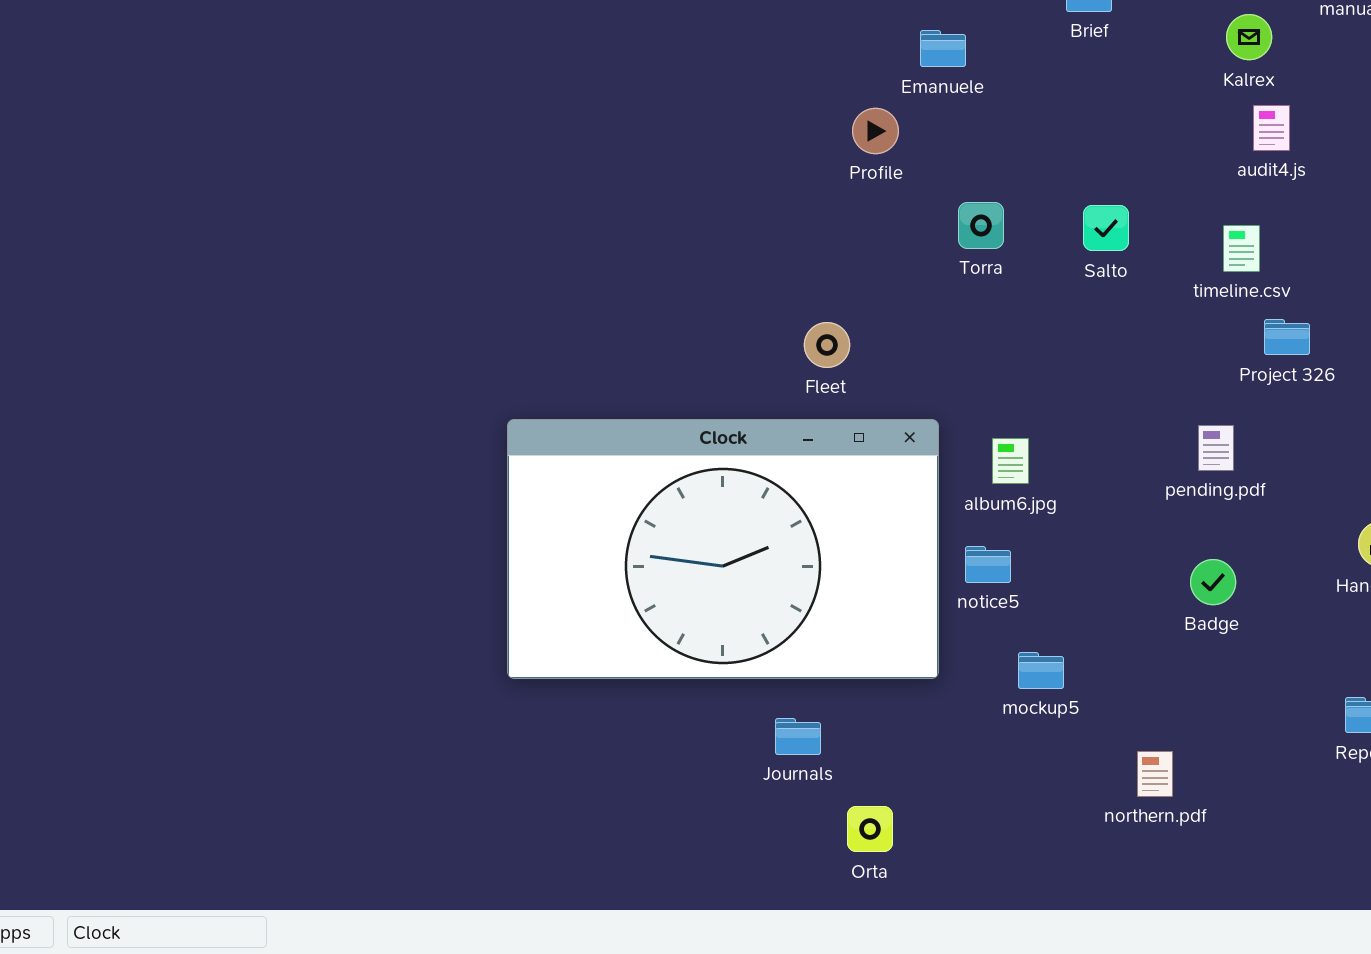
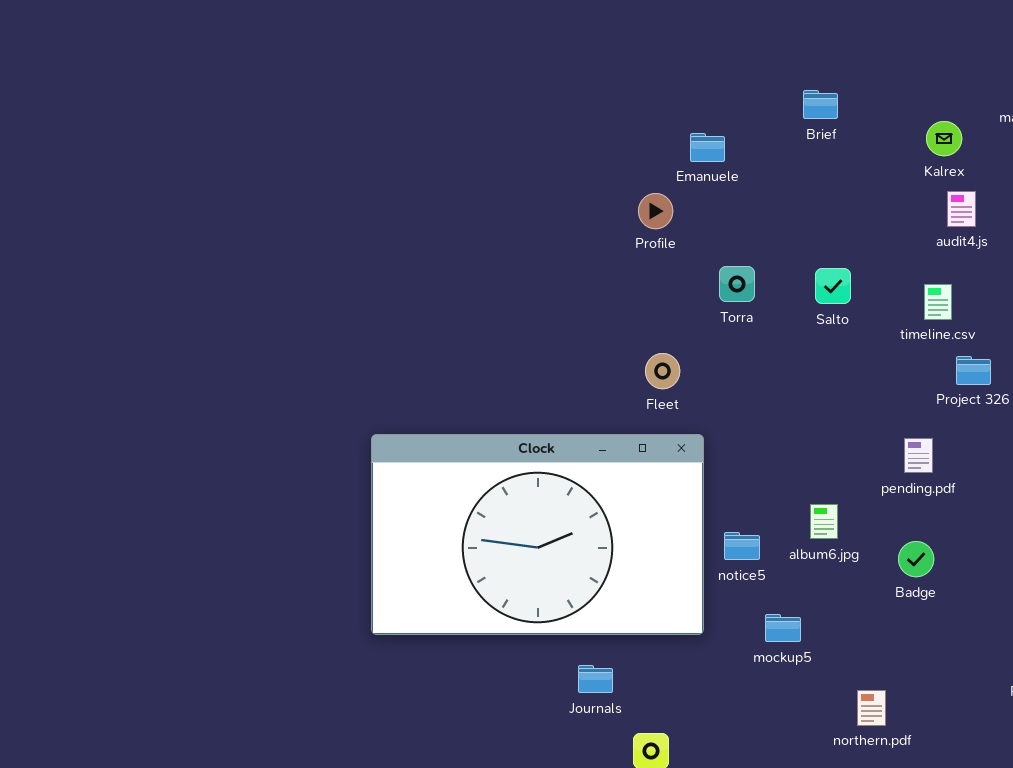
Fleet: [804,322,850,368] -> [645,353,680,389], moved
album6.jpg: [992,438,1029,484] -> [810,504,838,539], moved

